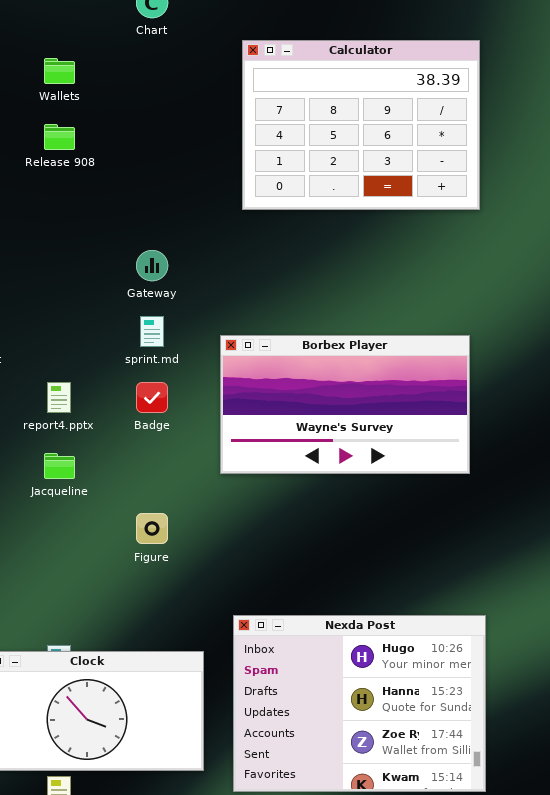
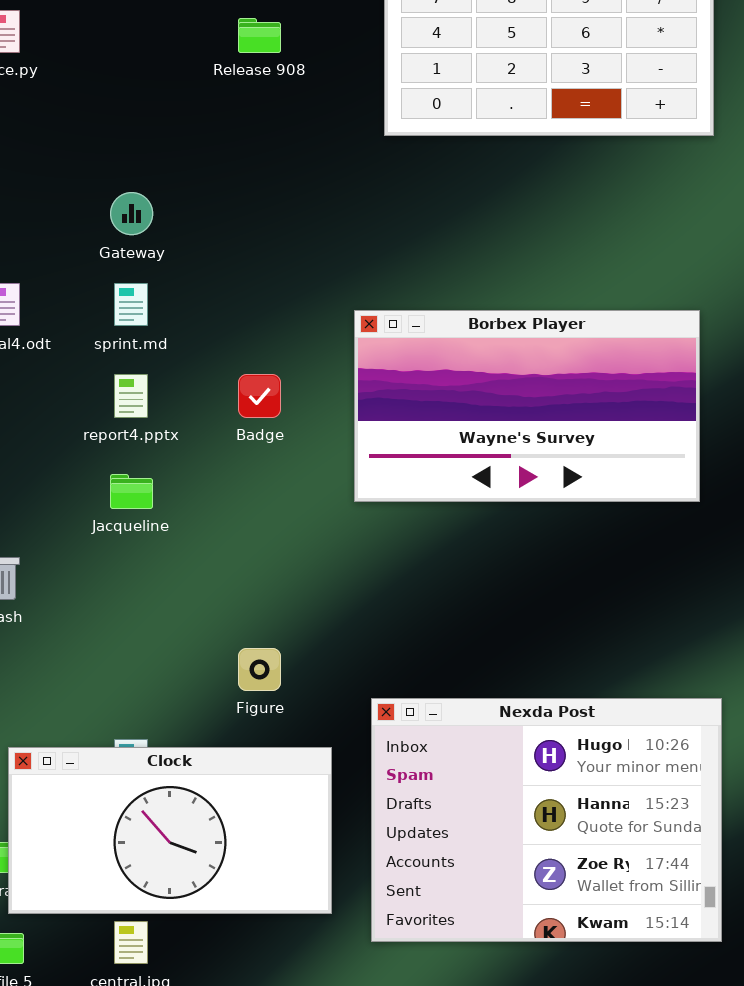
Release 908: [44,124,75,150] -> [238,18,281,53], moved
Gateway: [136,250,168,281] -> [110,192,153,235], moved
sprint.md: [140,316,164,347] -> [114,283,148,326], moved
Figure: [136,513,168,544] -> [238,648,281,691], moved

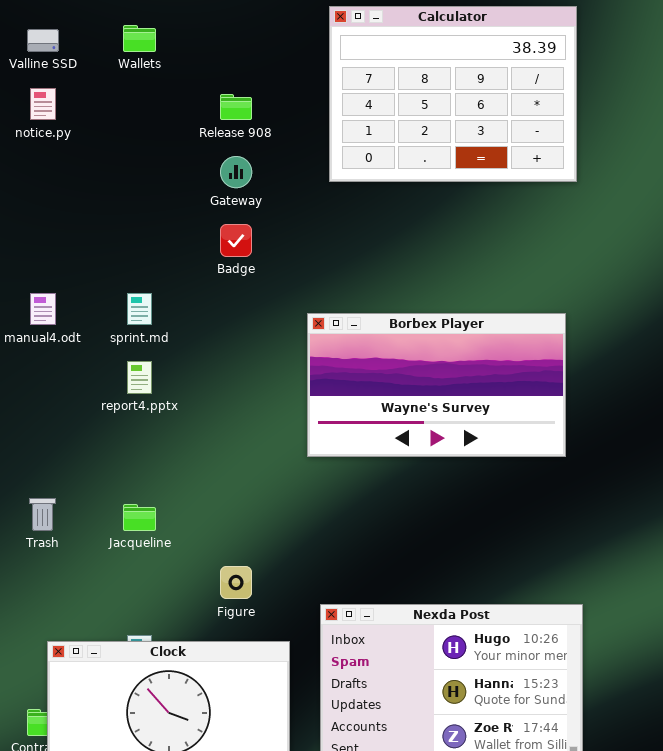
Gateway: [110,192,153,235] -> [220,156,252,188], moved
Badge: [238,374,281,418] -> [220,224,252,257], moved
Jacqueline: [110,474,153,509] -> [123,504,156,531], moved

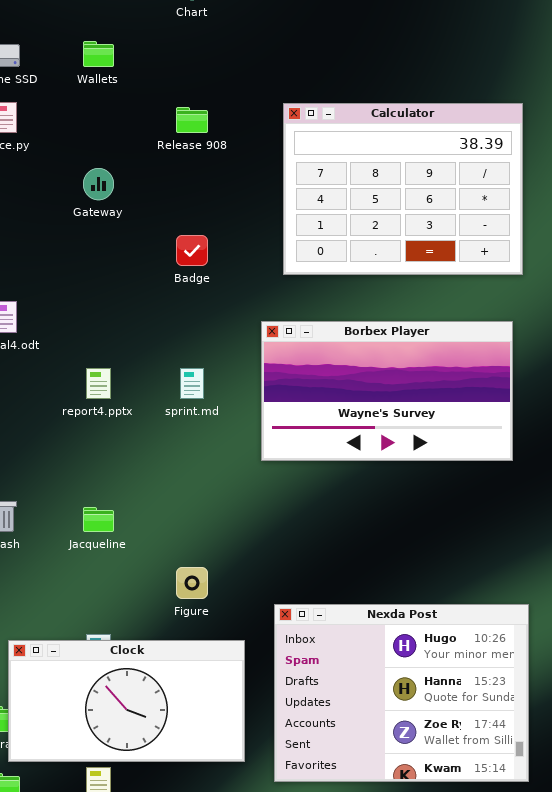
Calculator: [329,6,577,182] -> [283,103,523,275], moved
Gateway: [220,156,252,188] -> [83,168,114,200], moved
sprint.md: [127,293,152,325] -> [180,368,204,399], moved

